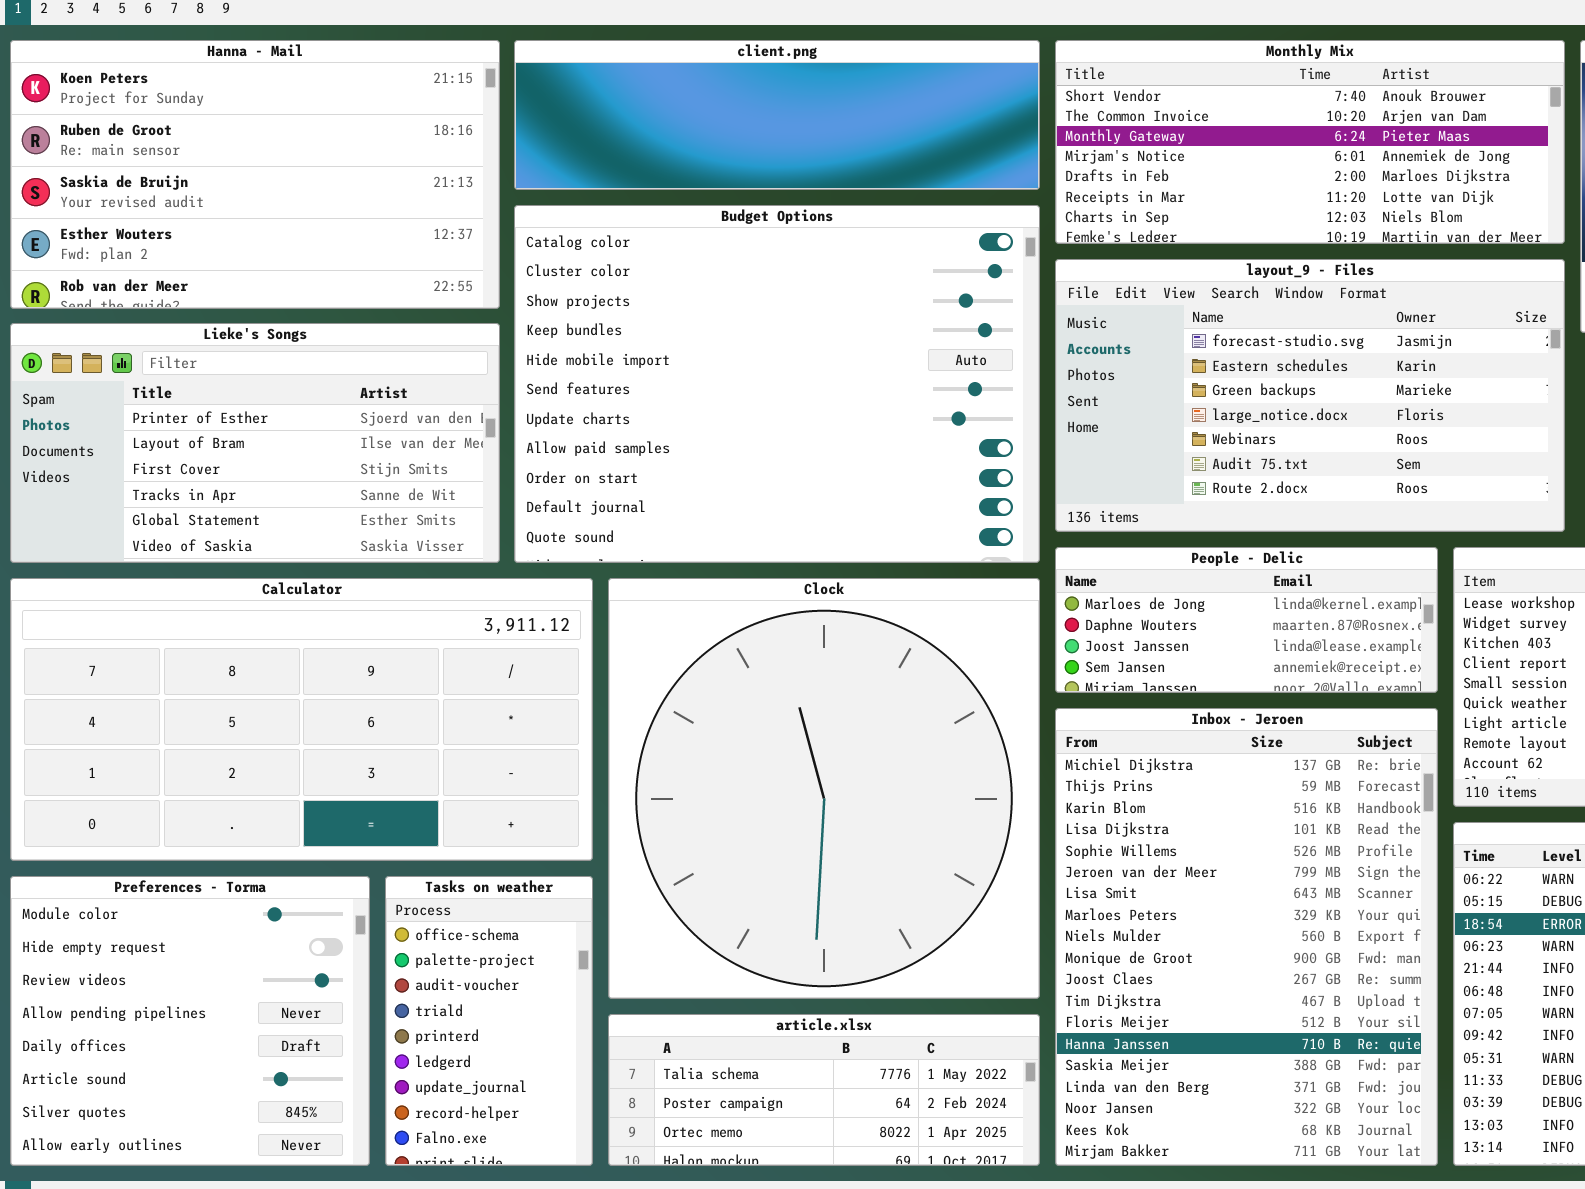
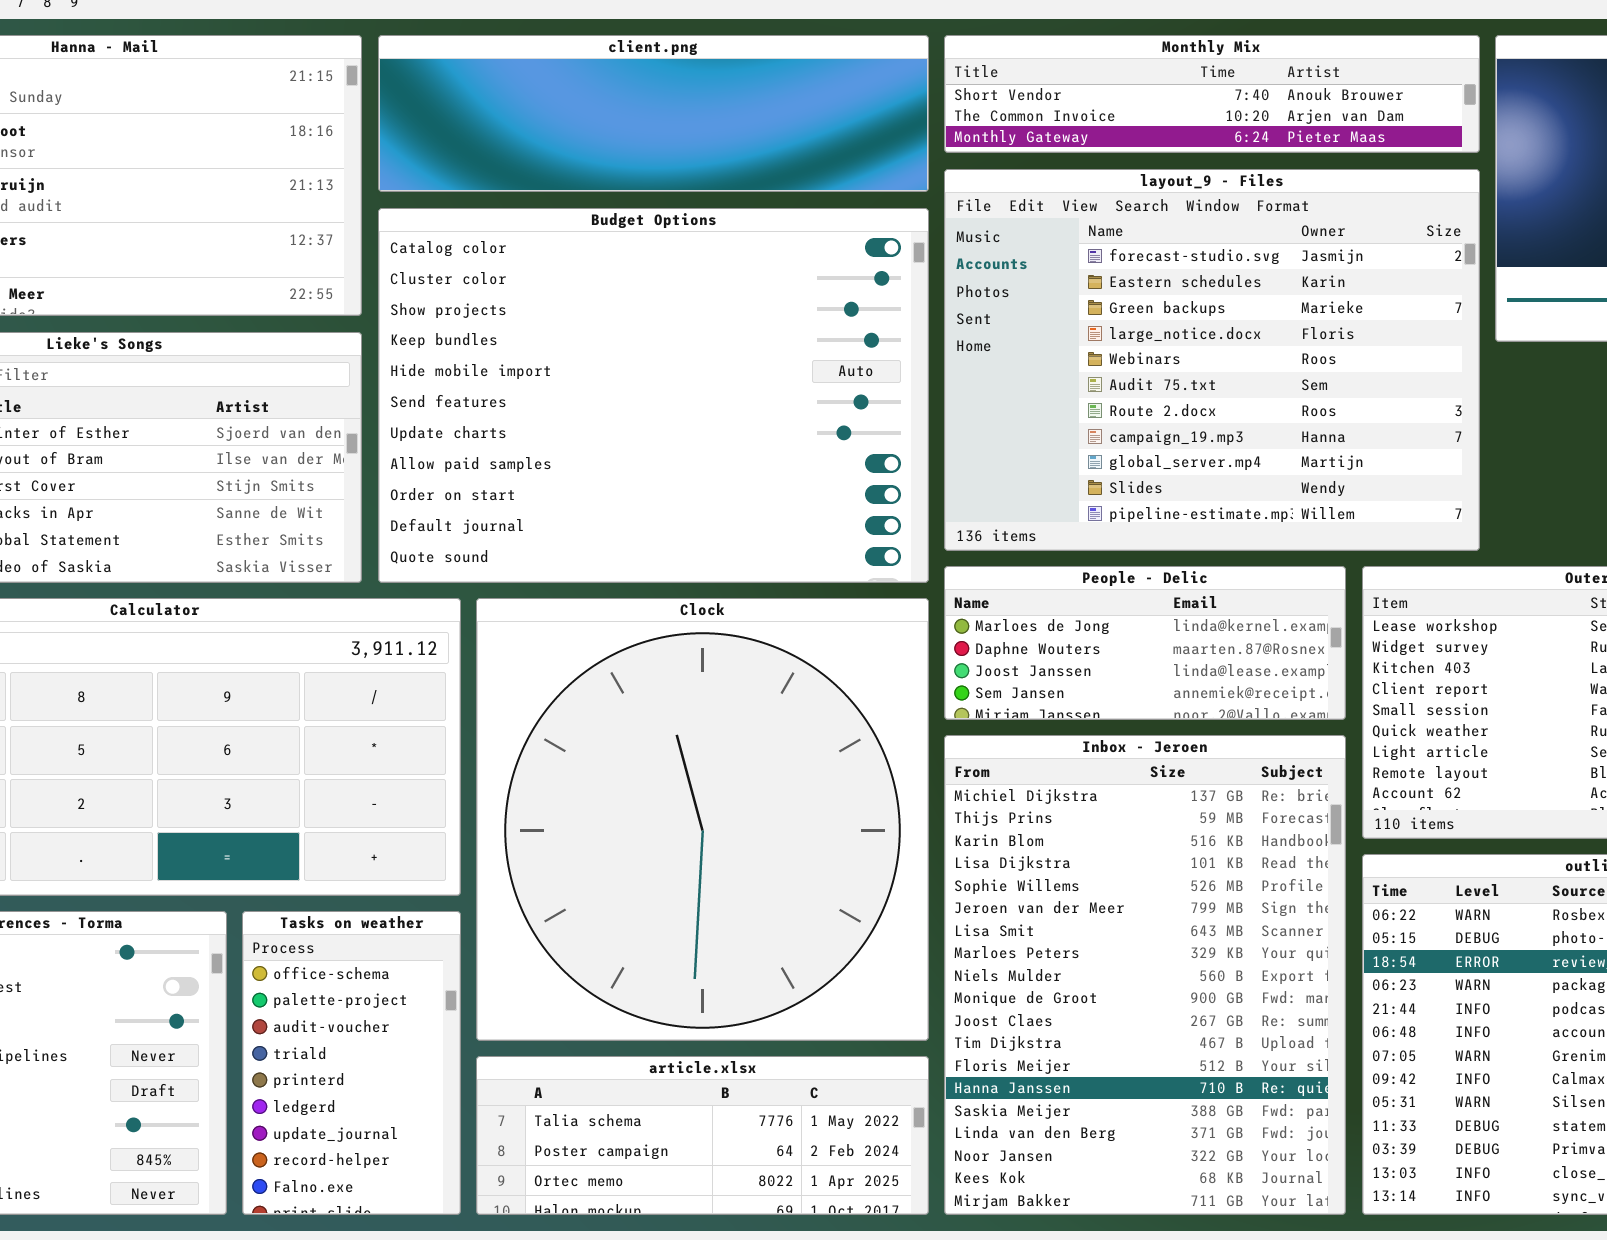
Monthly Mix: [1055,40,1565,244] -> [944,35,1480,153], resized
layout_9 - Files: [1055,259,1565,532] -> [944,169,1480,551], resized

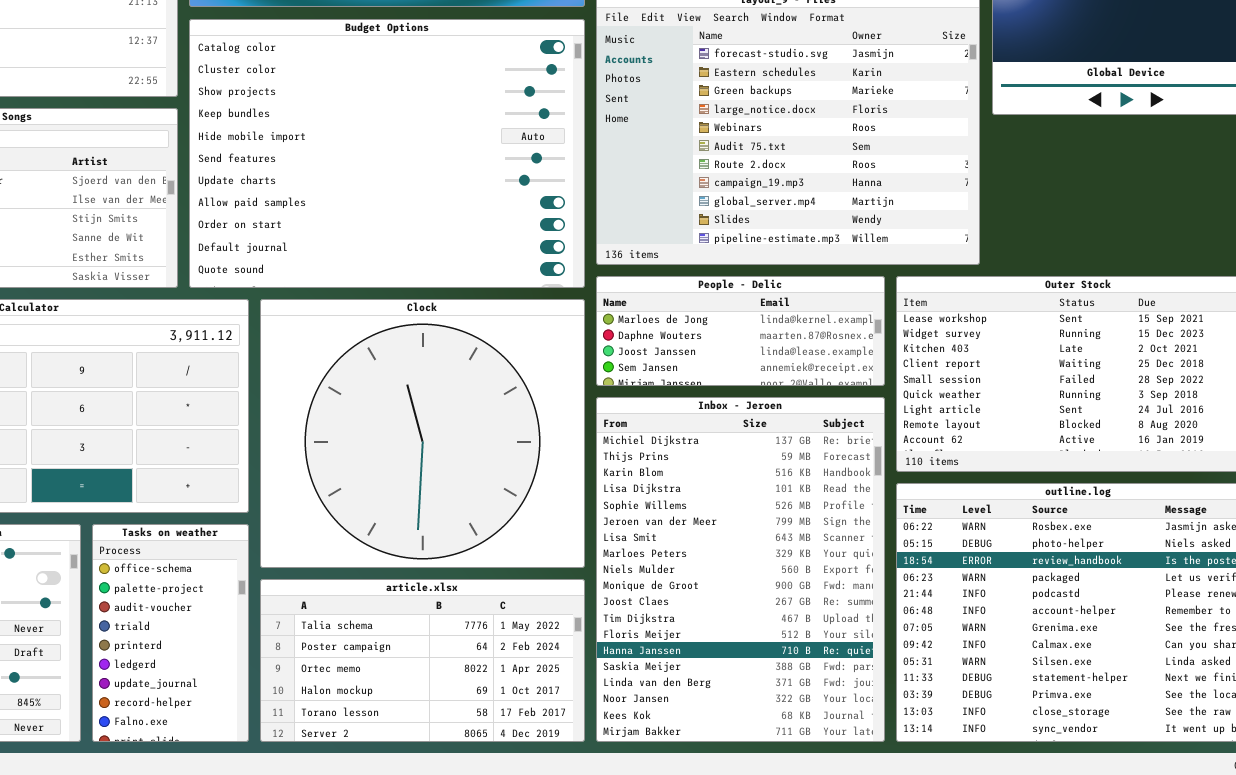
Clock: [476,598,929,1041] -> [260,299,585,568], resized
article.xlsx: [476,1056,929,1215] -> [260,579,585,742], resized

